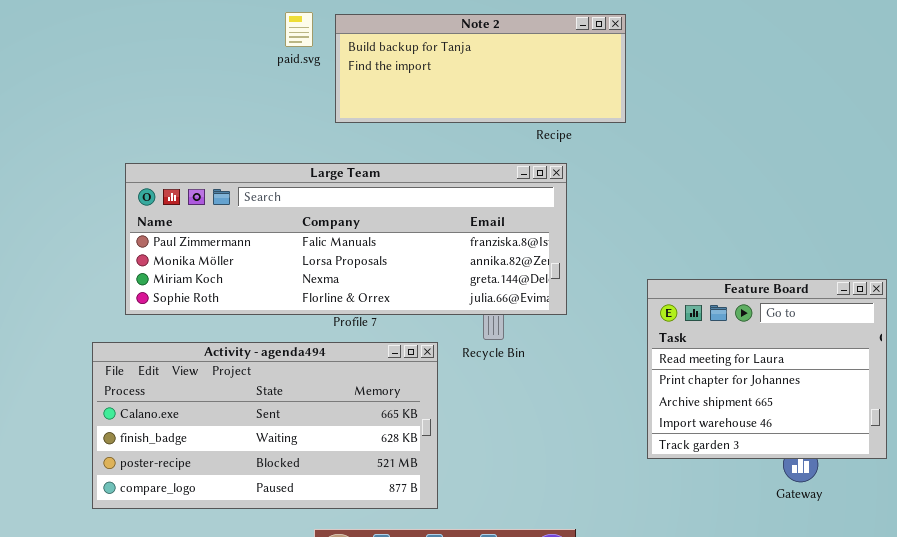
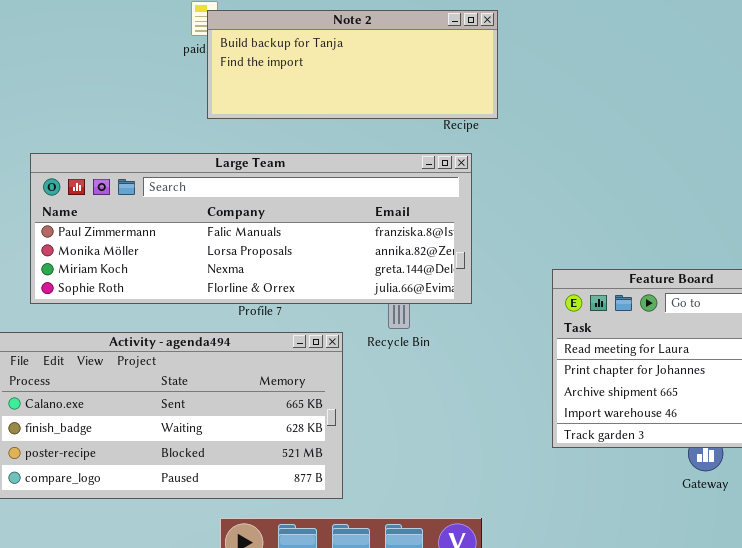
Note 2: [335,14,626,123] -> [207,10,498,119], moved

